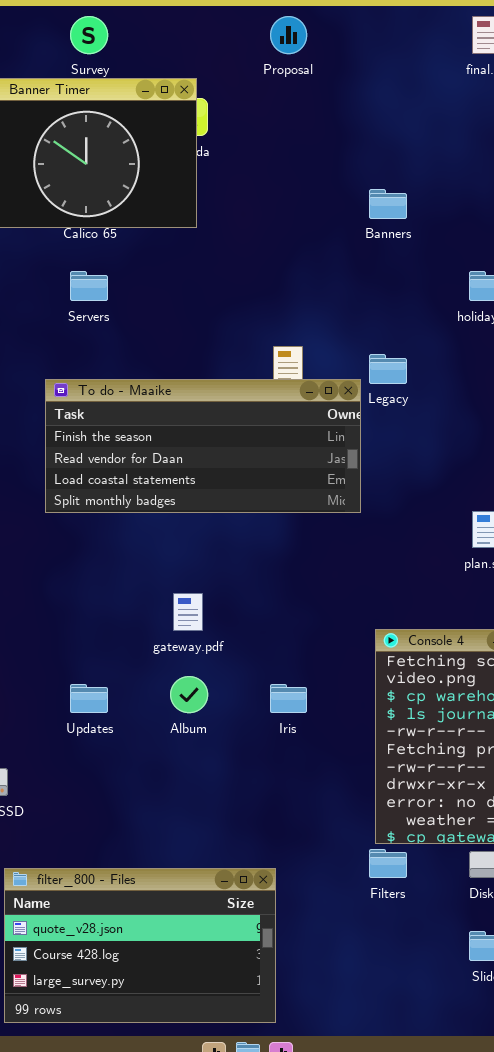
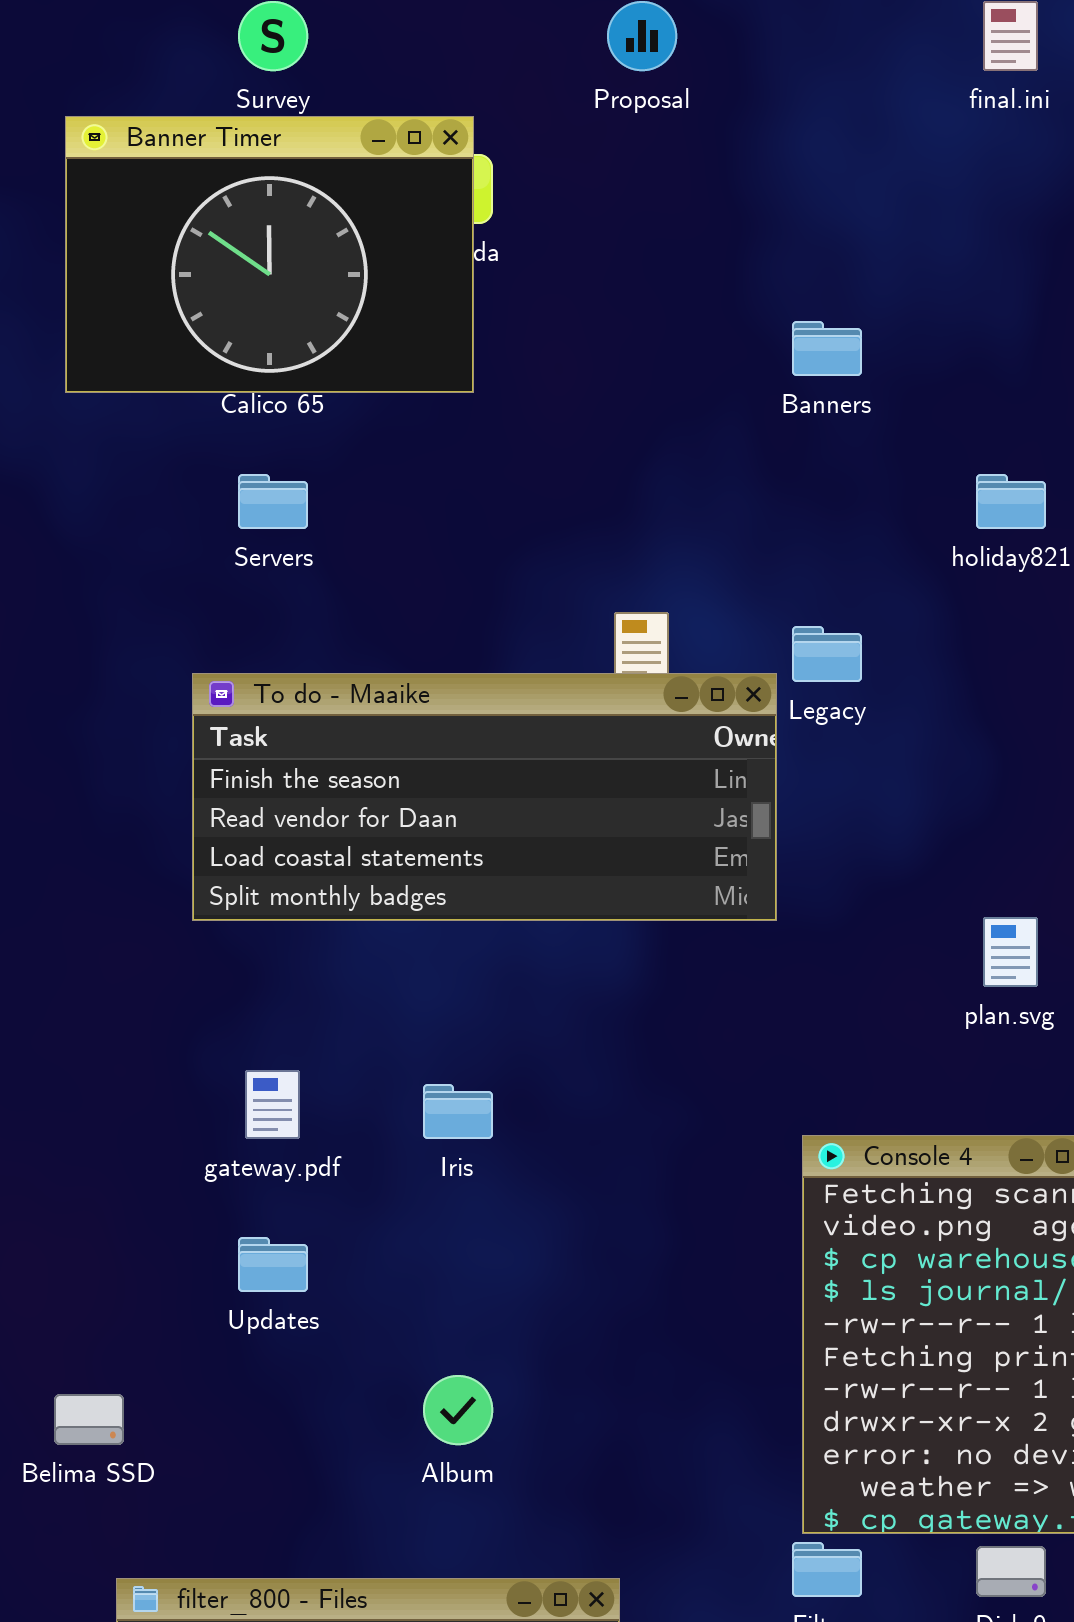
gateway.pdf: [173,593,203,631] -> [245,1070,300,1139], moved
Album: [170,676,208,713] -> [423,1375,493,1445], moved
Iris: [270,684,307,713] -> [423,1084,493,1139], moved

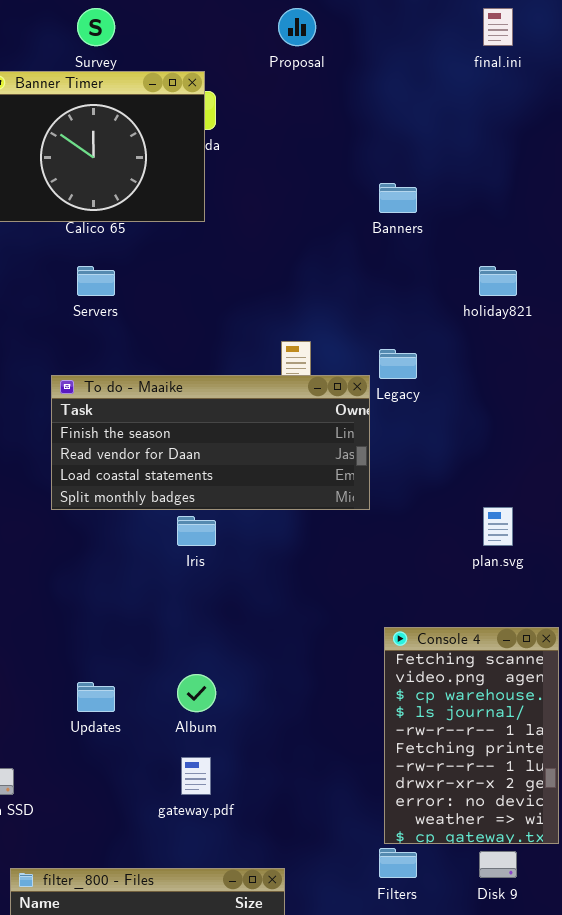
gateway.pdf: [245,1070,300,1139] -> [181,757,211,795], moved
Iris: [423,1084,493,1139] -> [177,516,216,546], moved
Album: [423,1375,493,1445] -> [177,674,216,712], moved

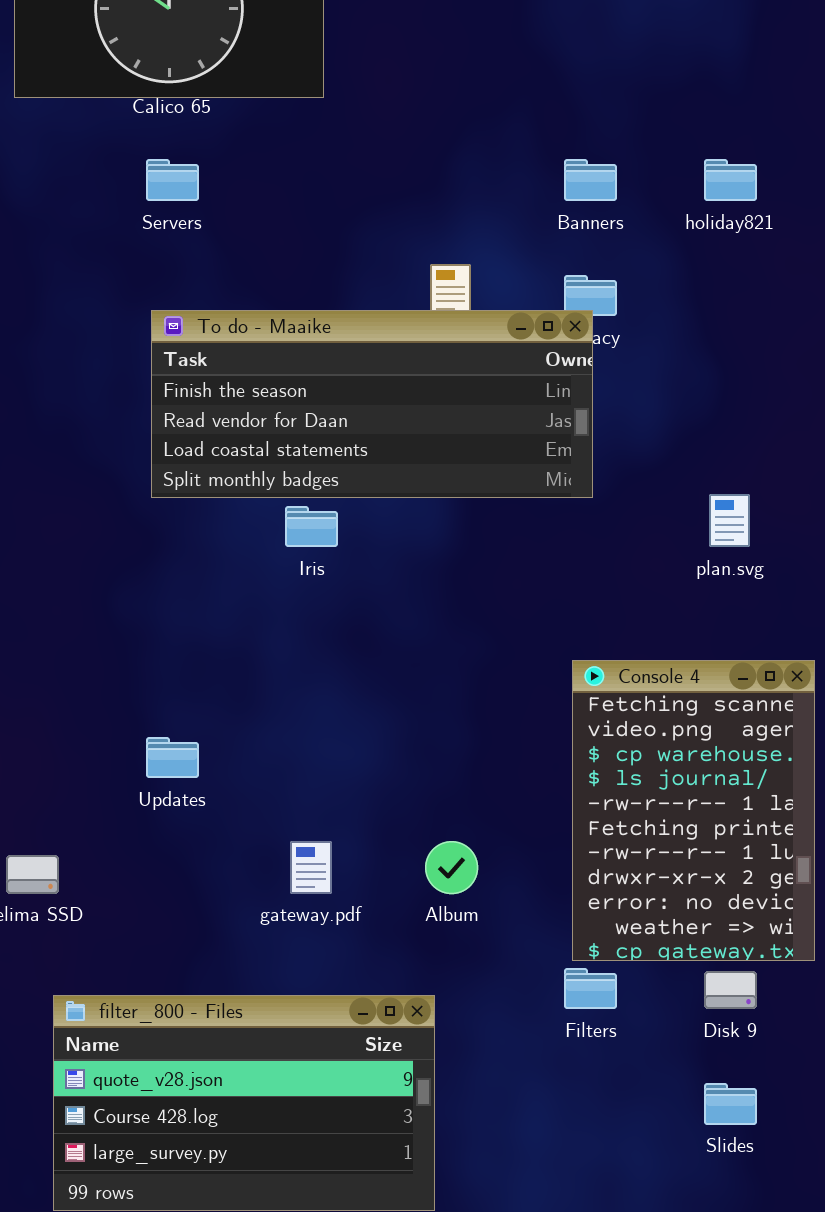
Banners: [379,183,417,213] -> [564,159,617,201], moved
To do - Maaike: [51,375,370,510] -> [151,310,593,498], moved
Album: [177,674,216,712] -> [425,841,478,894], moved

